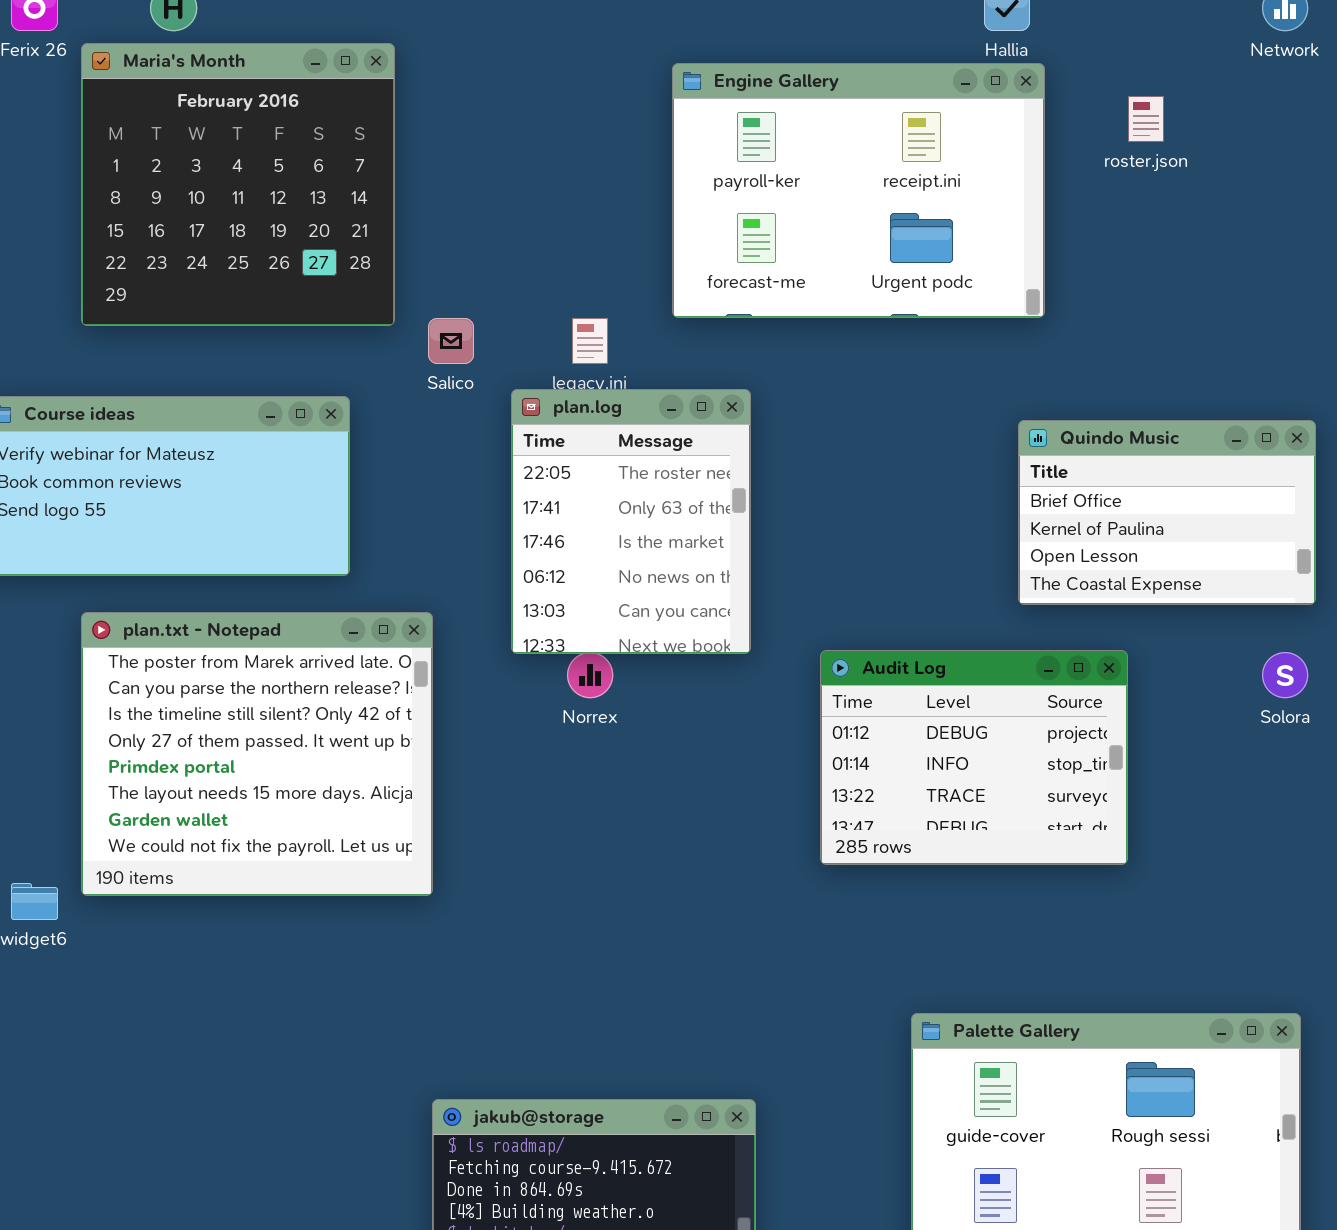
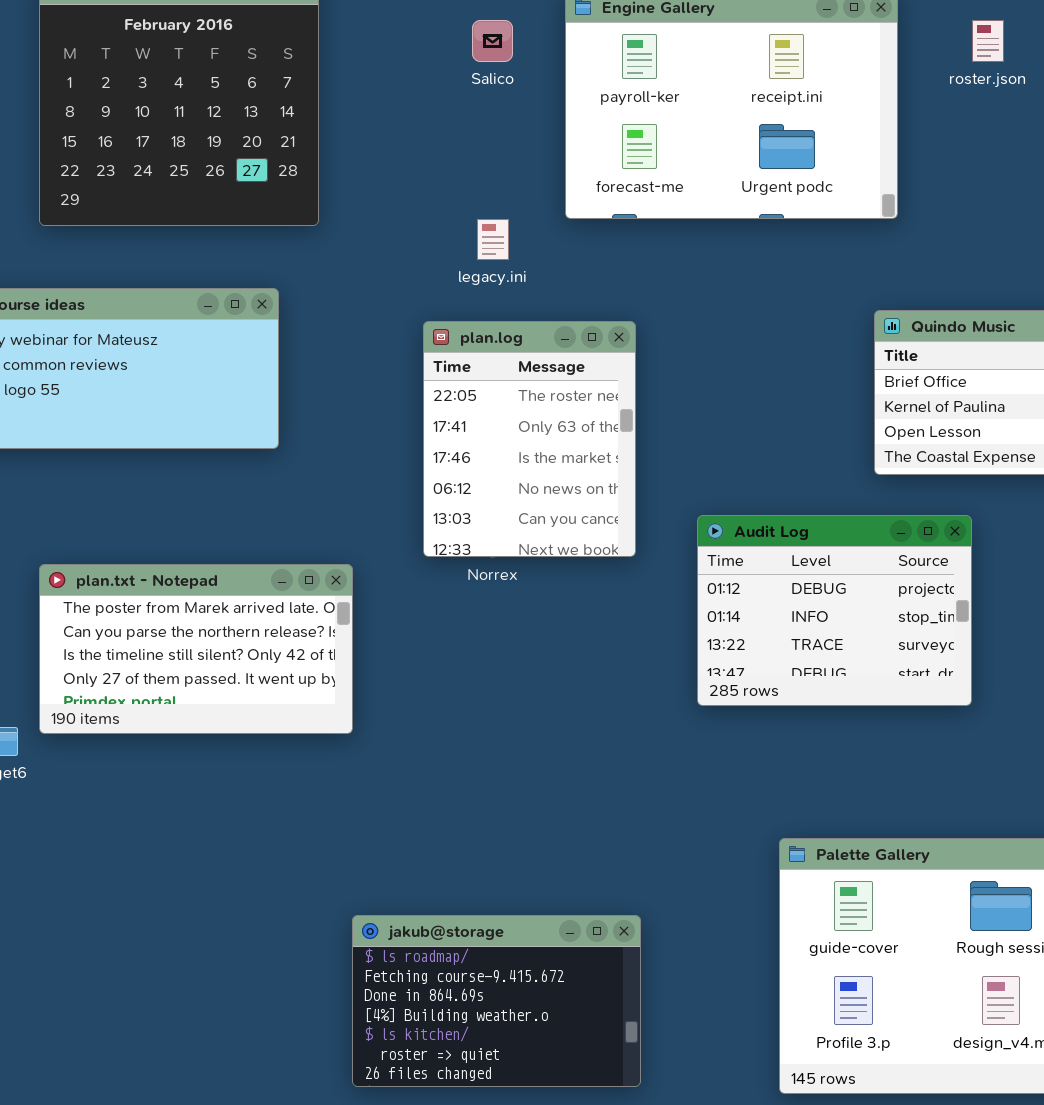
Salico: [428,318,474,364] -> [472,20,513,62], moved
plan.log: [511,389,751,654] -> [423,321,636,557], moved
plan.txt - Notepad: [81,612,433,896] -> [39,564,353,734], resized

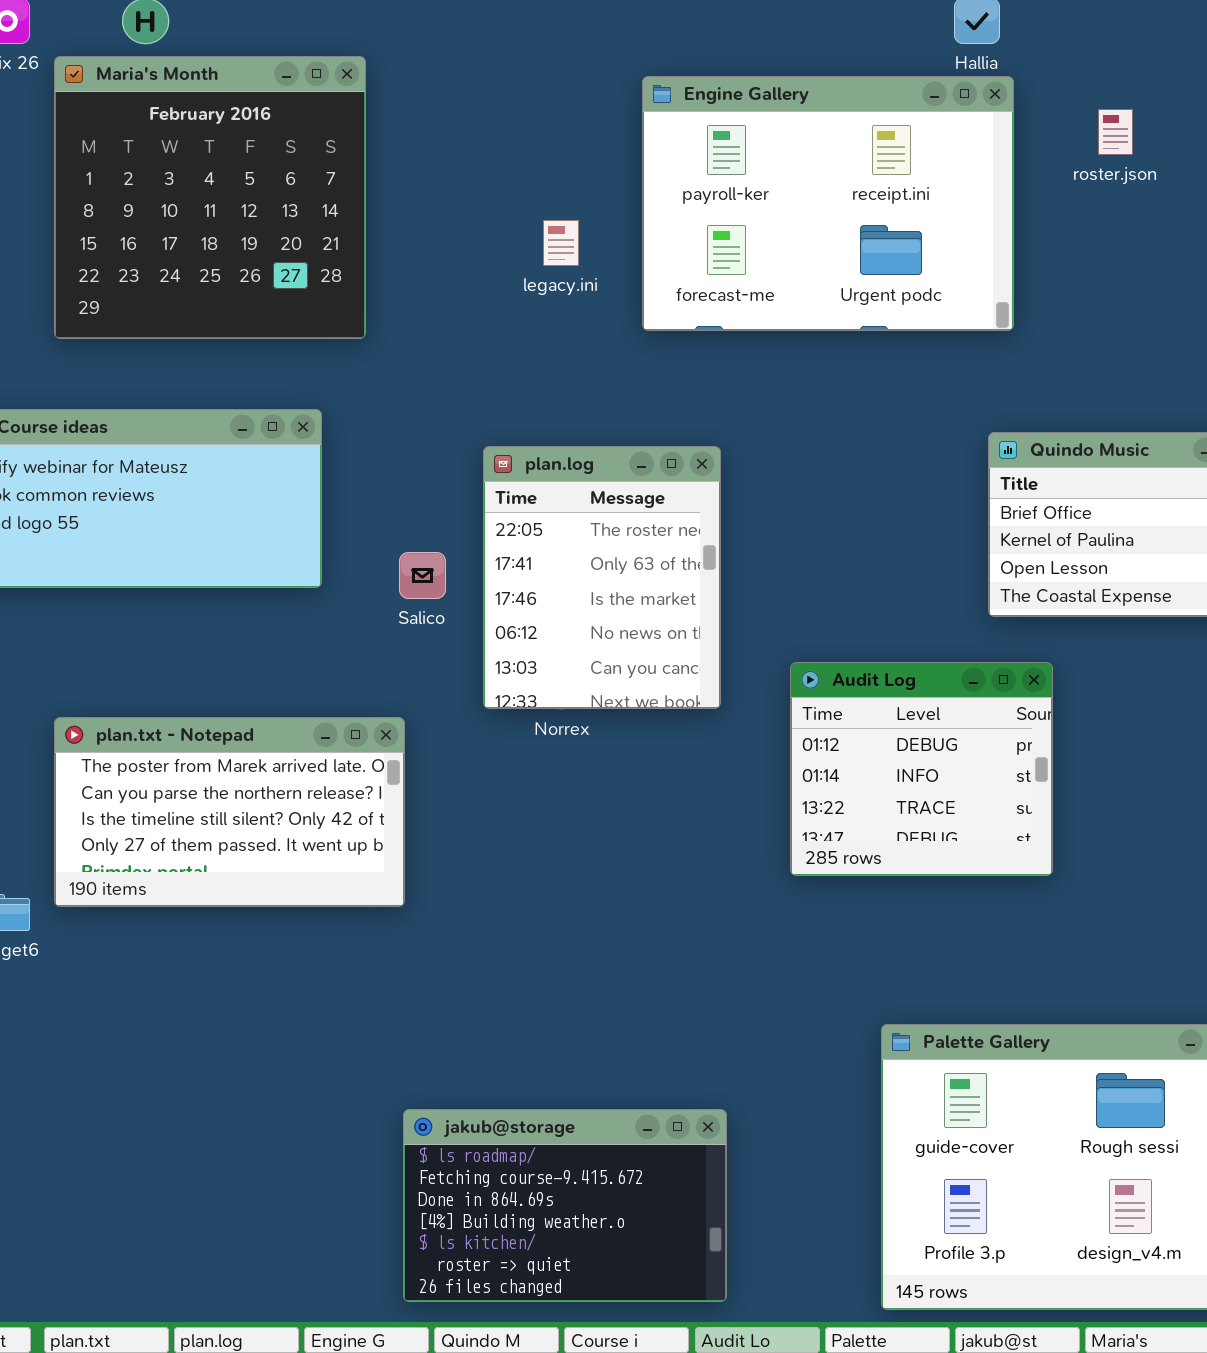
Salico: [472,20,513,62] -> [399,552,446,599], moved
legacy.ini: [477,219,509,260] -> [543,220,579,266], moved
Audit Log: [697,515,972,706] -> [790,662,1053,876], resized

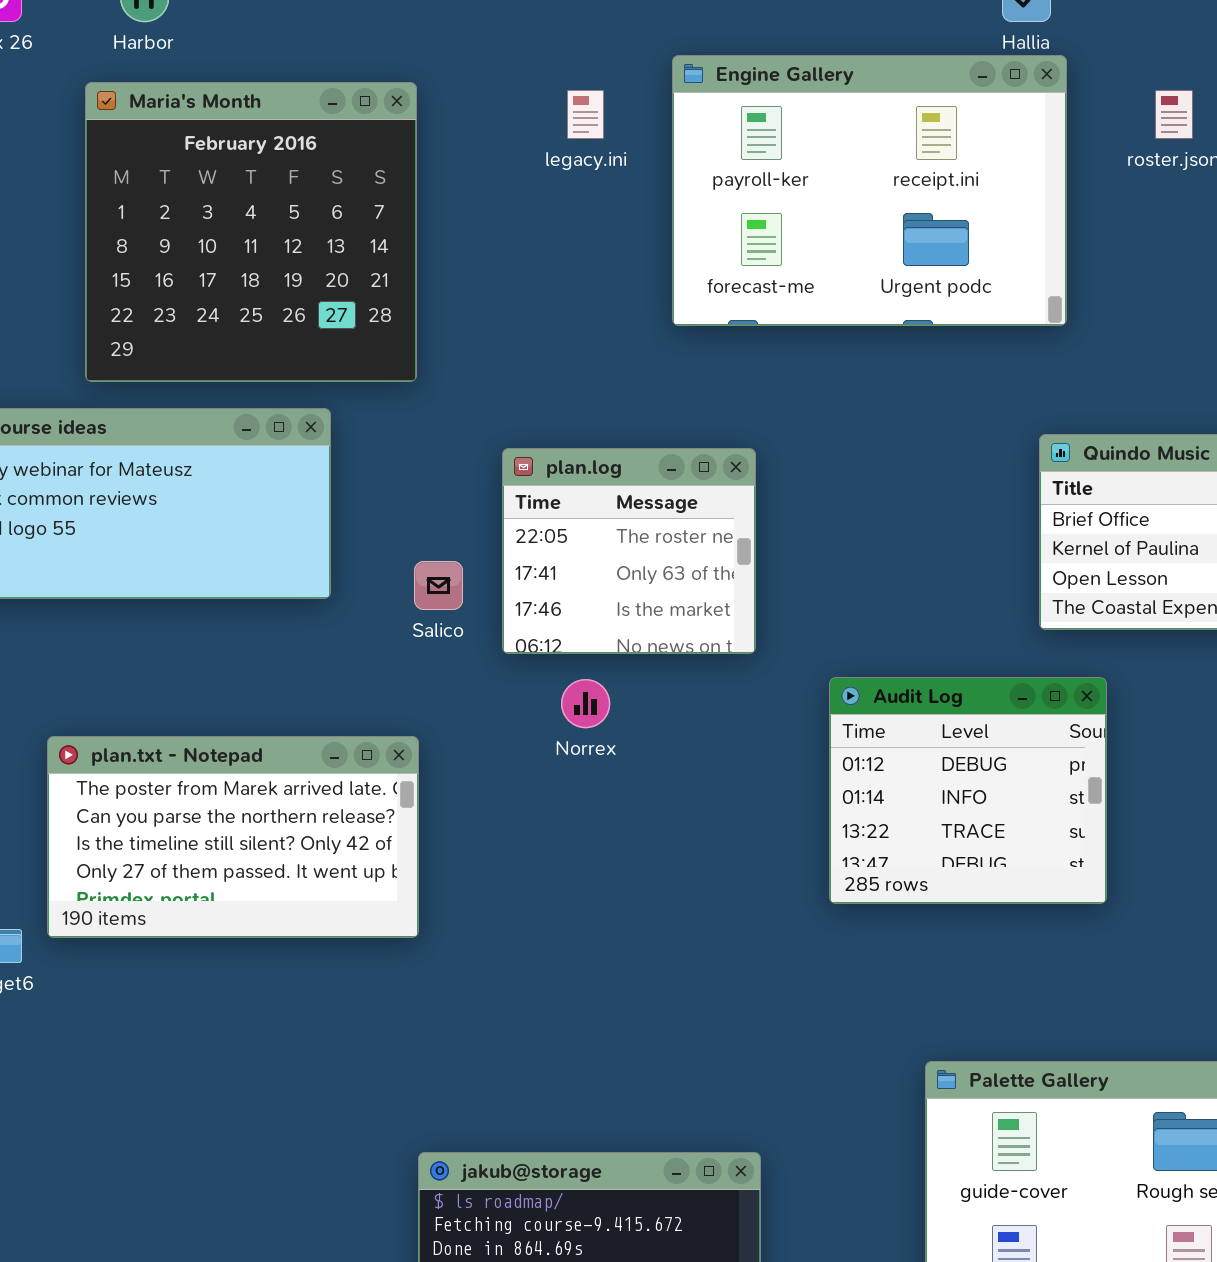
Maria's Month: [54,56,366,339] -> [85,82,417,382], moved
legacy.ini: [543,220,579,266] -> [567,90,604,139], moved
plan.log: [483,446,721,709] -> [502,448,756,654], resized

